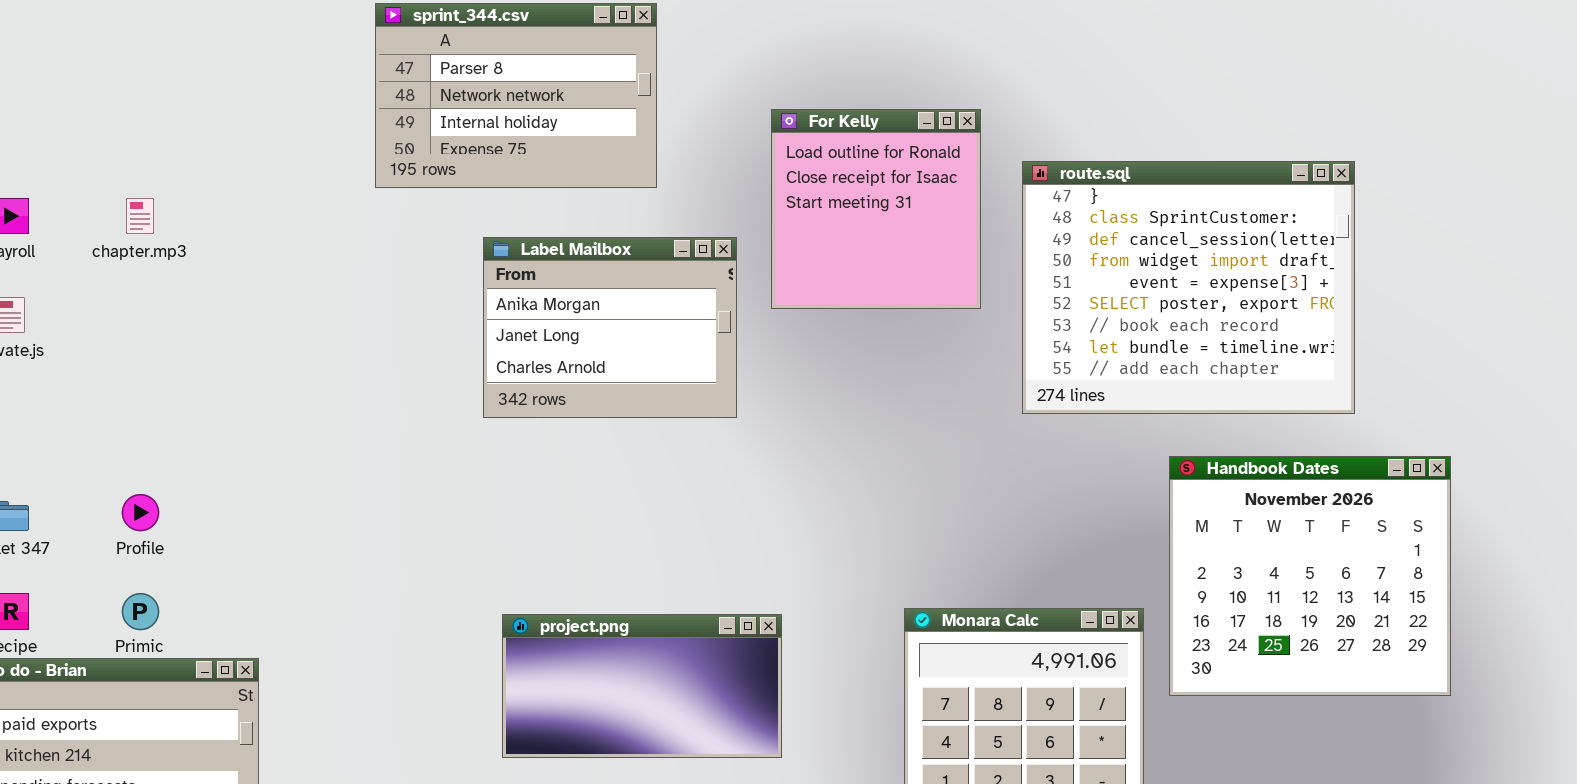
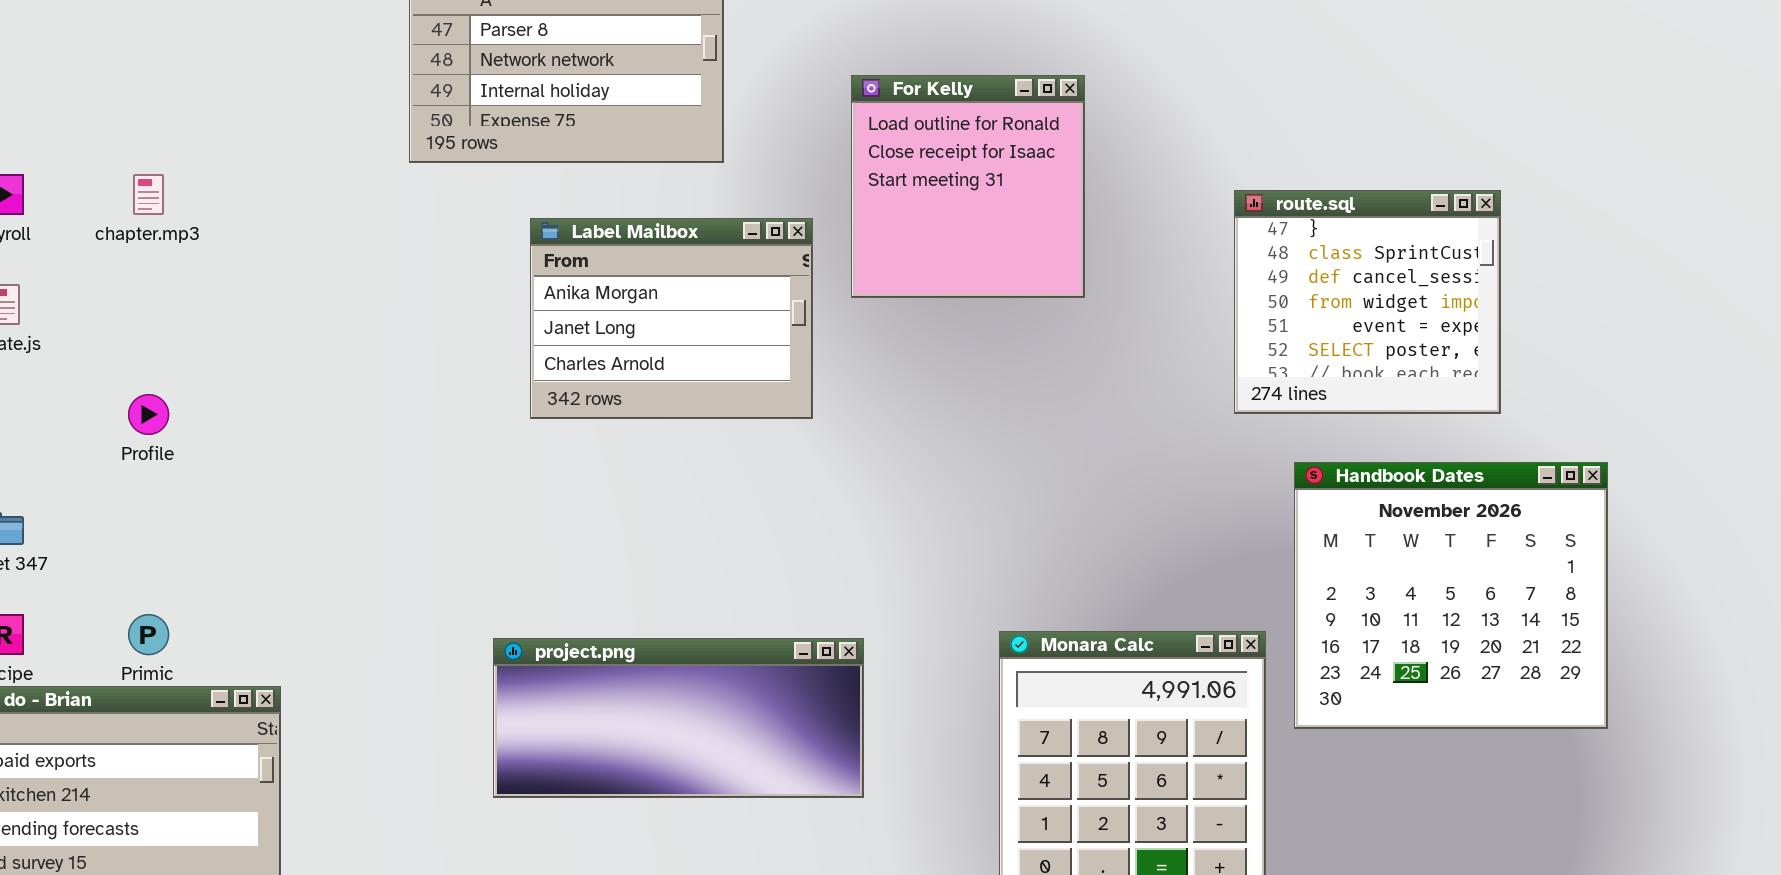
route.sql: [1022,161,1355,414] -> [1234,190,1501,414], resized
Profile: [122,494,159,531] -> [128,394,169,435], moved
project.png: [502,614,782,758] -> [493,638,864,798], resized

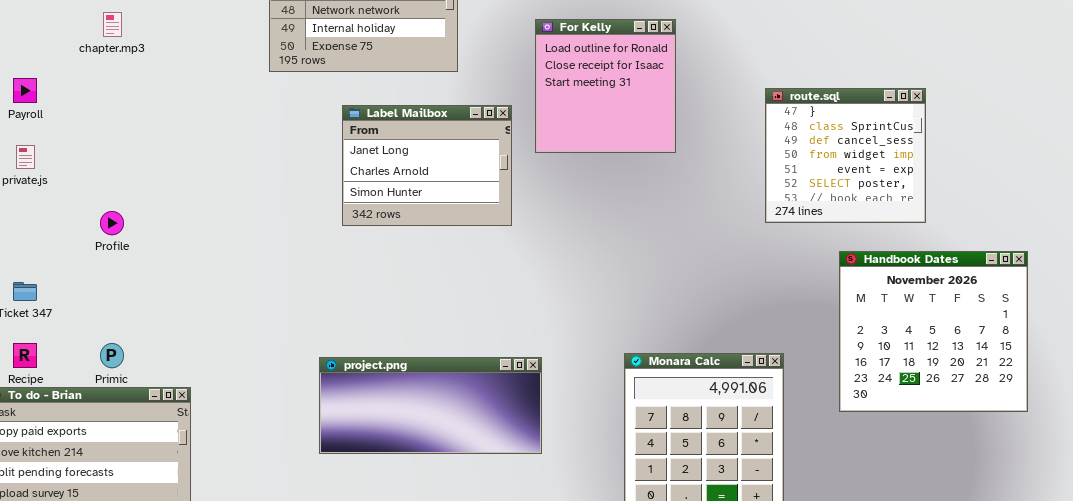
chapter.mp3: [133,174,164,215] -> [103,12,122,37], moved
Label Mailbox: [530,218,813,419] -> [342,105,512,226], scrolled down 1 row
Handbook Dates: [1294,462,1608,729] -> [839,251,1028,412], moved

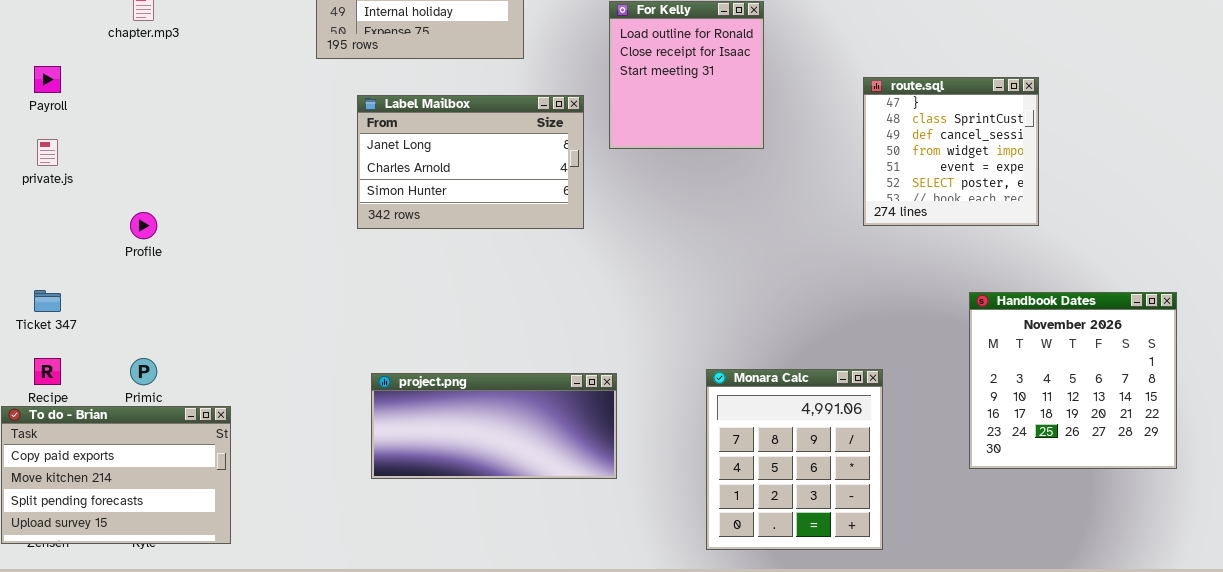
Label Mailbox: [342,105,512,226] -> [357,95,584,229], resized
Handbook Dates: [839,251,1028,412] -> [969,292,1177,469], moved

